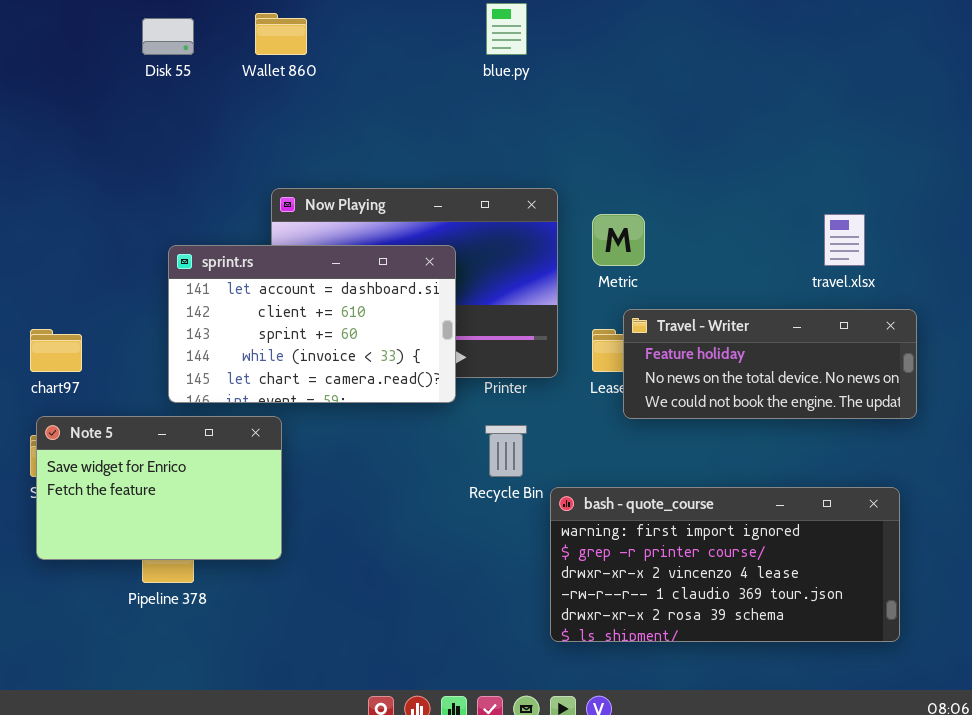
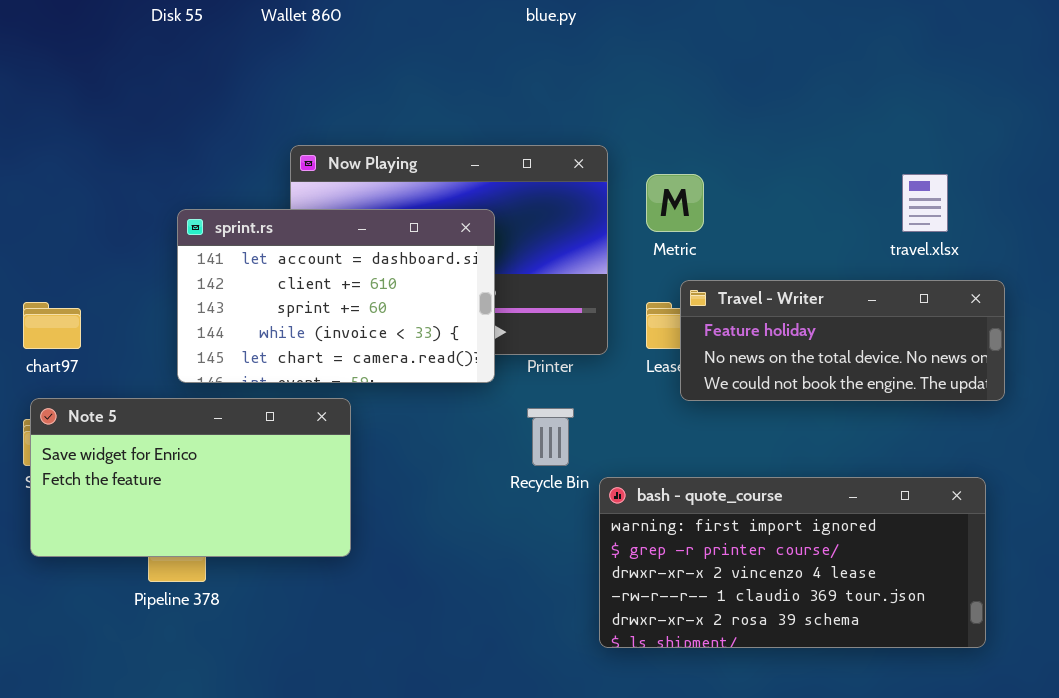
Note 5: [36,416,282,560] -> [30,398,351,557], resized

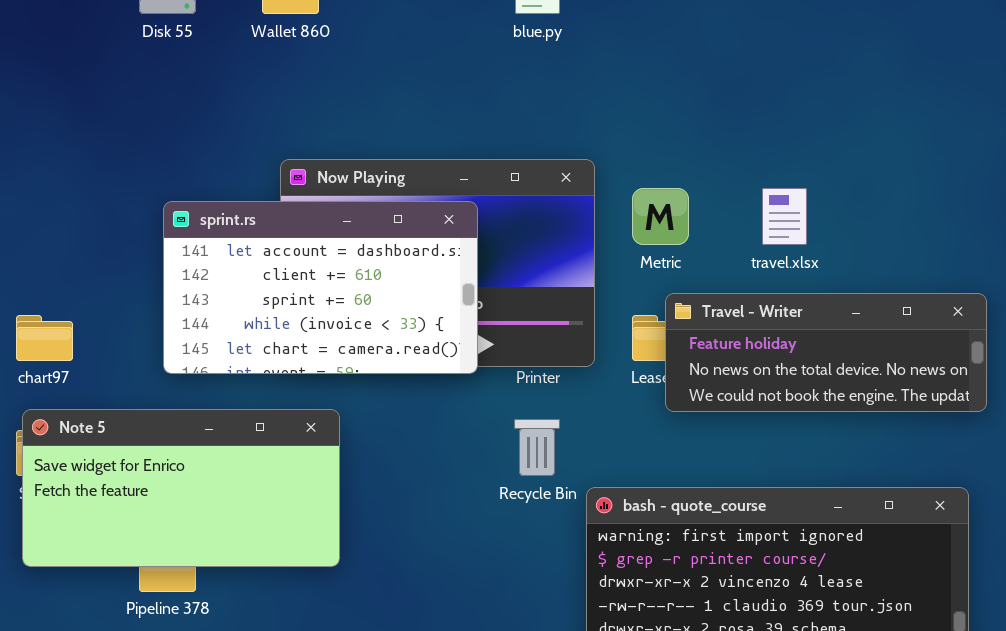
travel.xlsx: [902,174,948,232] -> [762,188,807,245], moved
sprint.rs: [177,209,495,383] -> [163,201,478,374], moved

